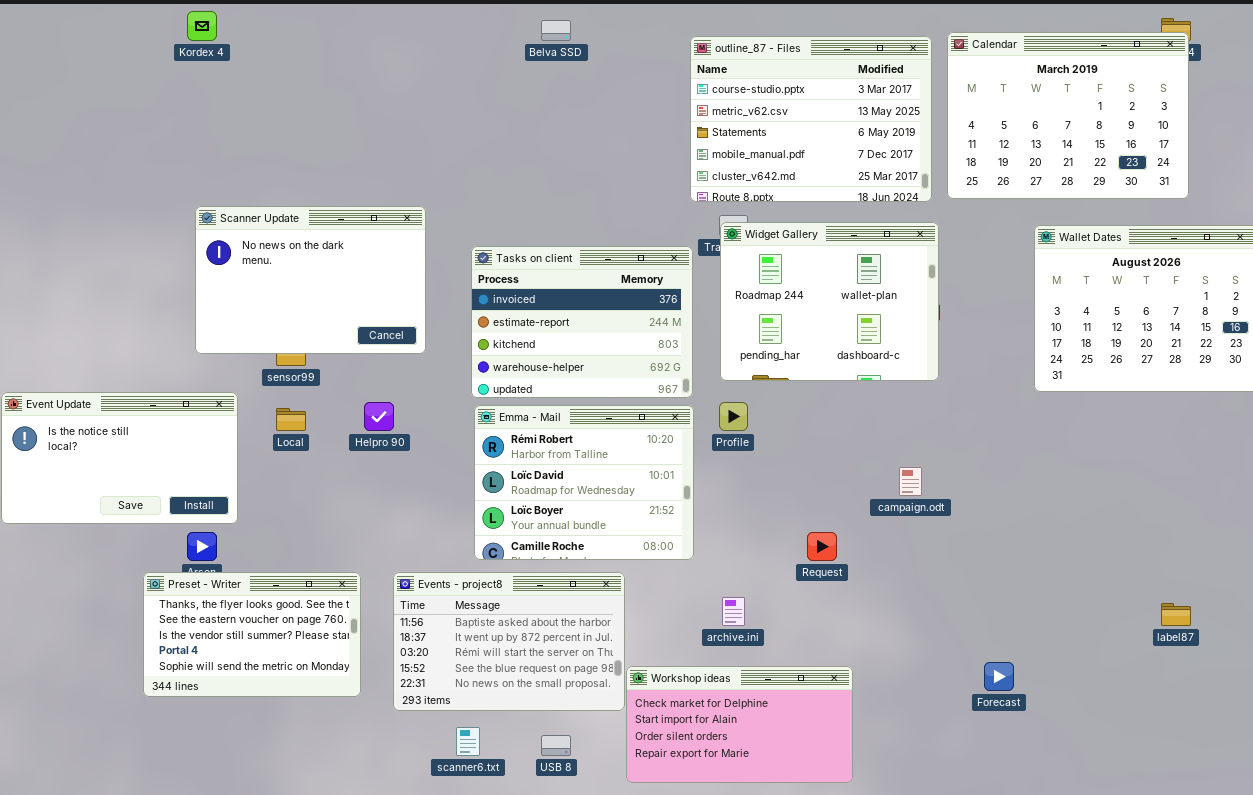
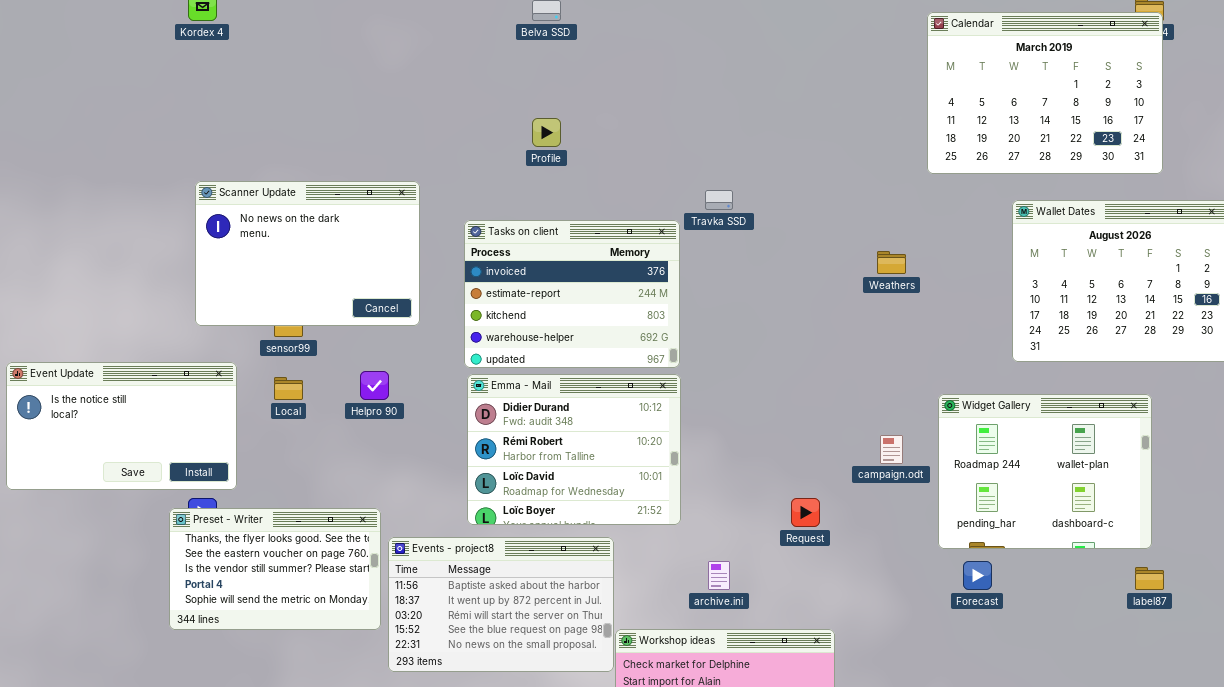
outline_87 - Files: [690,36,932,202] -> none, closed
Widget Gallery: [720,222,939,381] -> [938,394,1152,549], moved
Profile: [719,402,748,431] -> [532,118,561,147], moved
Emma - Mail: [474,405,694,560] -> [467,374,681,525], scrolled up 1 row
Preset - Writer: [143,572,361,697] -> [169,508,381,630], moved
Forecast: [984,662,1014,691] -> [963,561,992,590], moved

